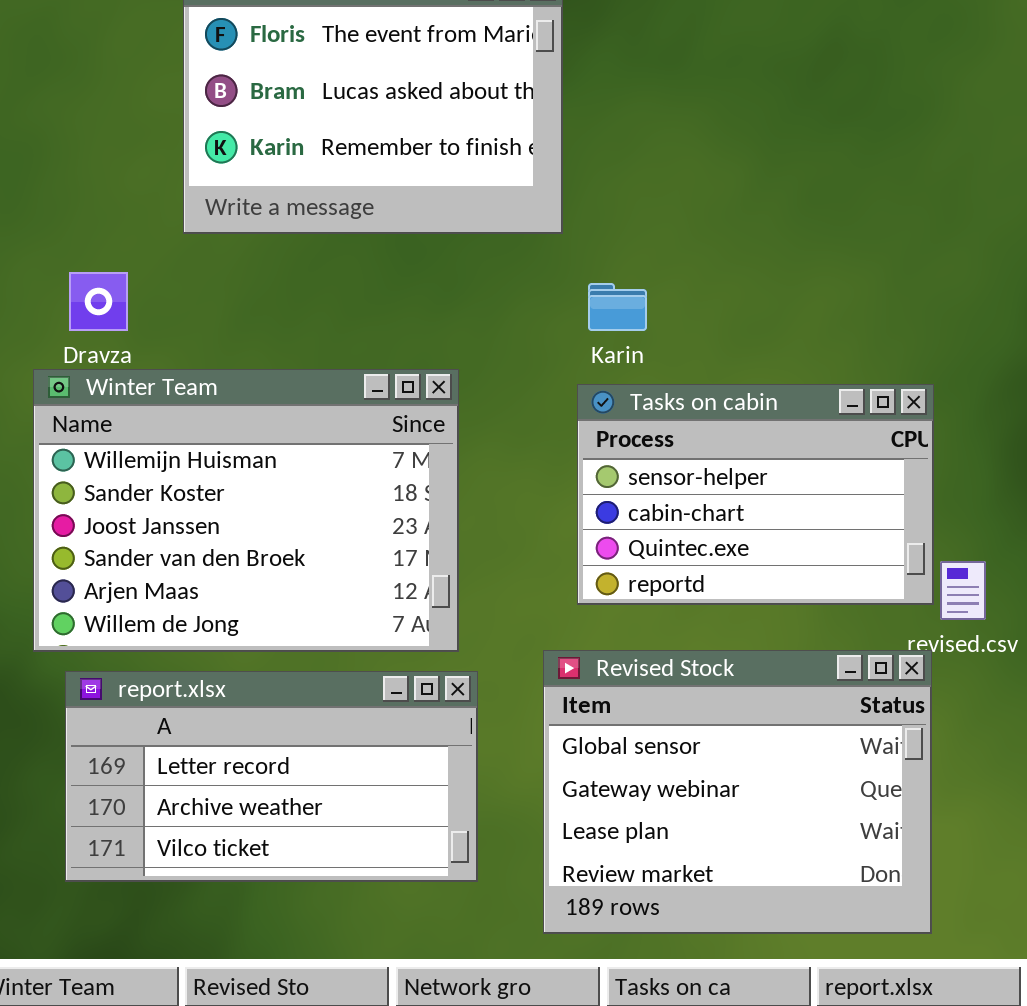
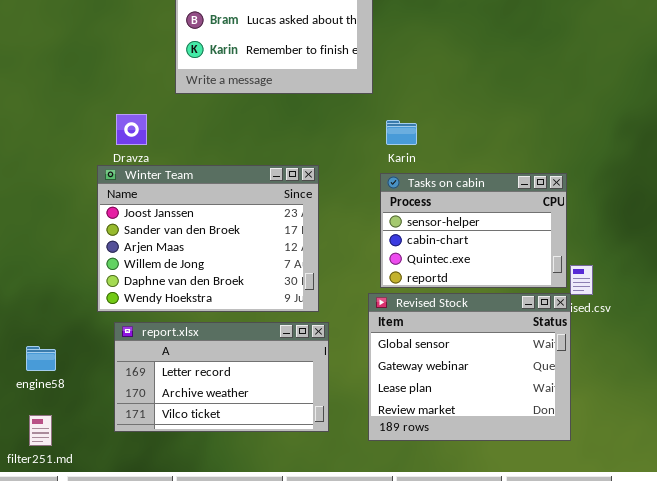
Winter Team: [33,369,459,652] -> [97,165,319,312], scrolled down 2 rows
Revised Stock: [543,650,932,934] -> [368,293,571,441], moved

